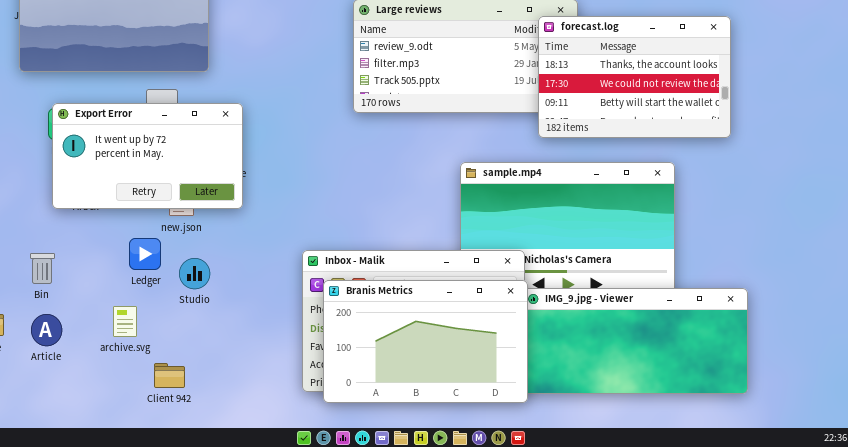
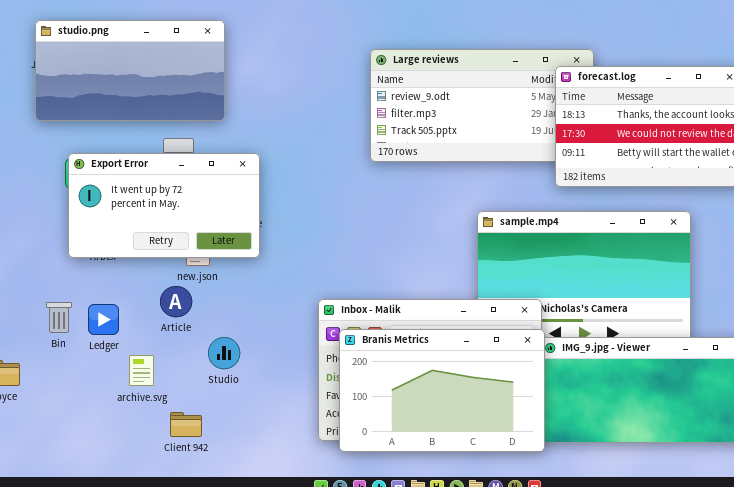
Ledger: [129,238,161,270] -> [88,304,119,335], moved
Studio: [179,258,210,289] -> [208,337,240,369], moved
Article: [31,314,62,346] -> [160,286,192,317], moved

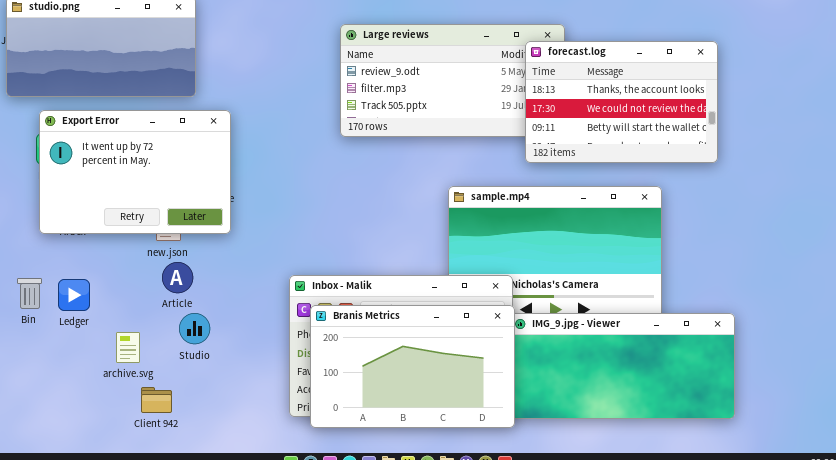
Export Error: [68,153,260,258] -> [39,110,231,234], resized
Article: [160,286,192,317] -> [162,262,193,293], moved
archive.svg: [129,355,154,386] -> [116,332,140,363], moved

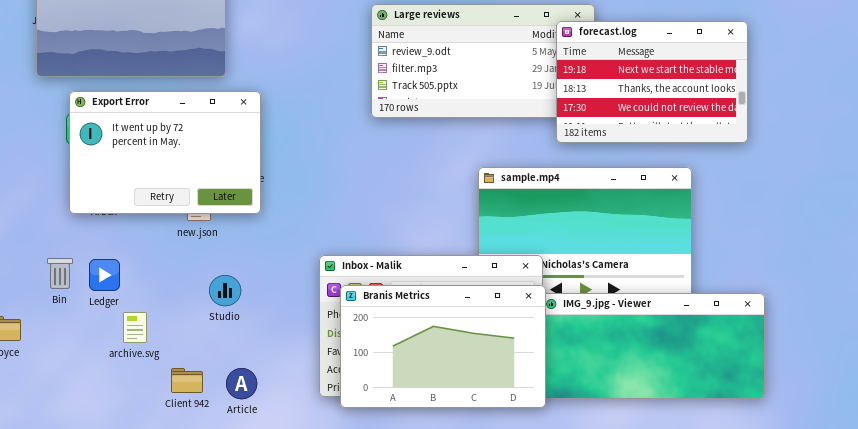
forecast.log: [525,41,718,163] -> [556,21,748,143], scrolled up 1 row
Article: [162,262,193,293] -> [226,368,257,399], moved
Studio: [179,313,210,344] -> [209,275,241,306], moved
archive.svg: [116,332,140,363] -> [123,312,147,343], moved

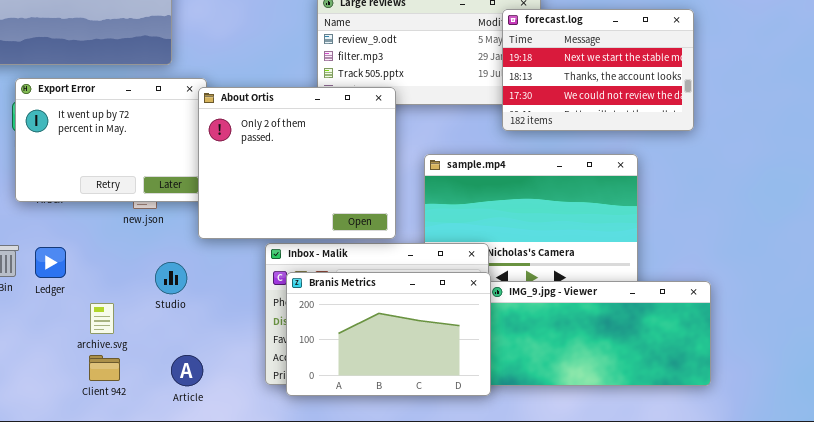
About Ortis: none -> [198,87,396,239], opened
archive.svg: [123,312,147,343] -> [90,303,114,334], moved
Client 942: [171,368,203,393] -> [89,355,120,381], moved

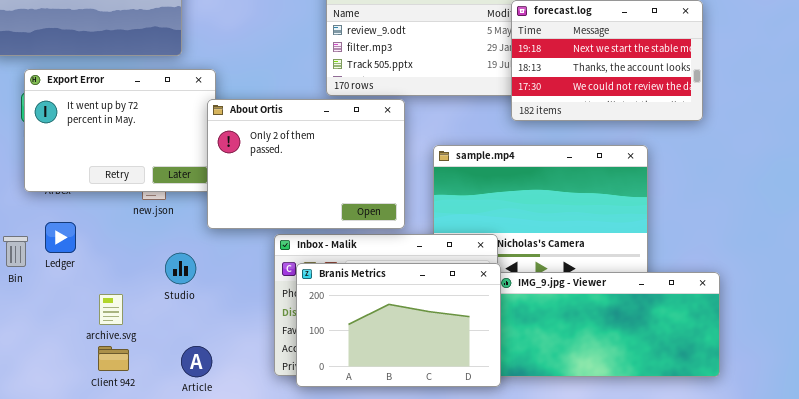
About Ortis: [198,87,396,239] -> [207,99,405,229], resized
Ledger: [35,247,66,278] -> [45,222,76,253], moved

